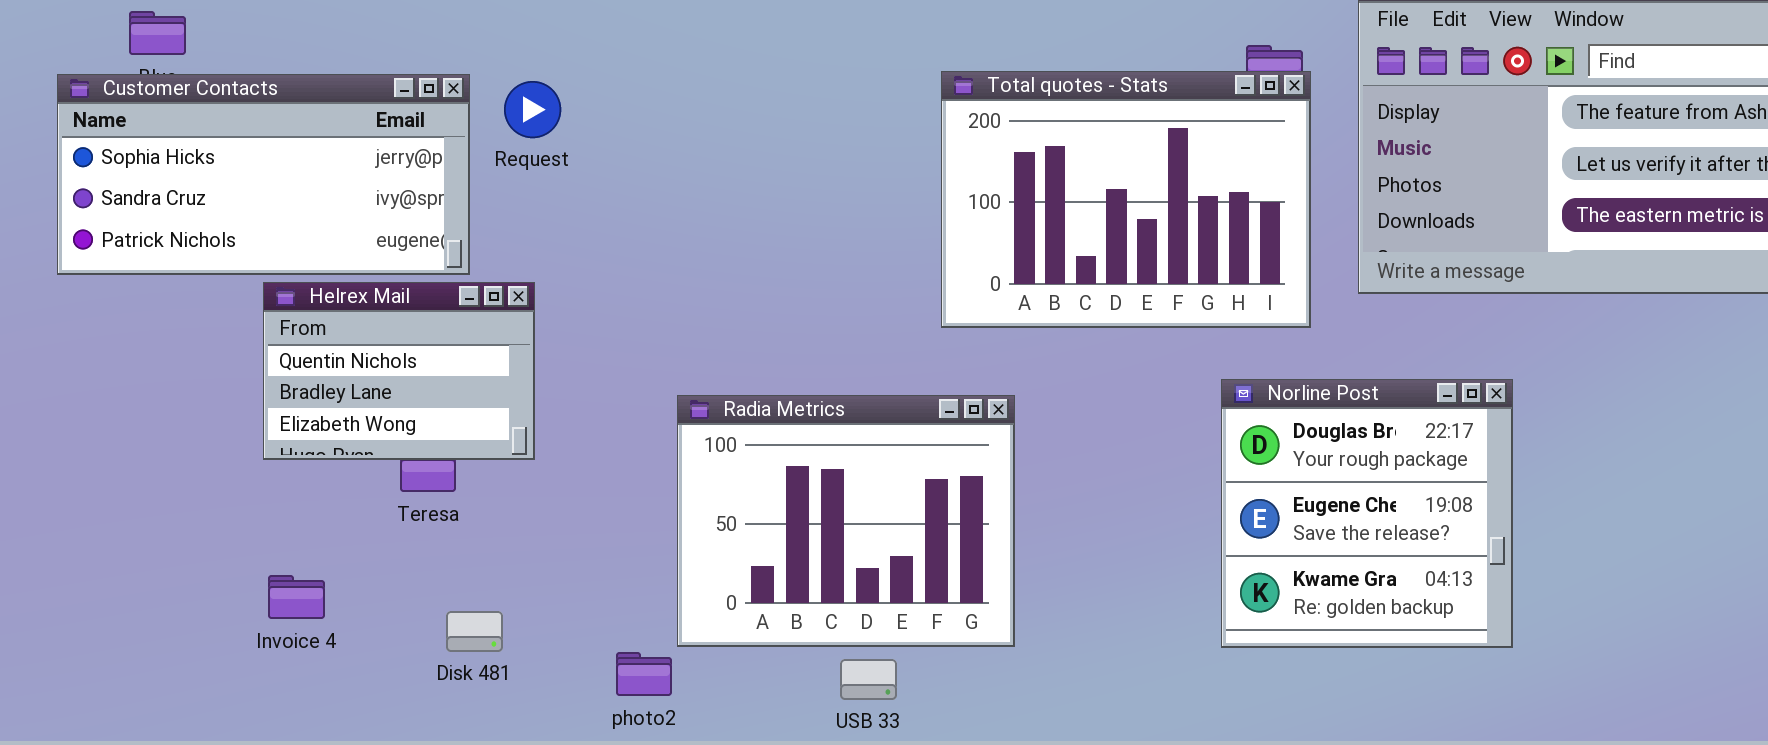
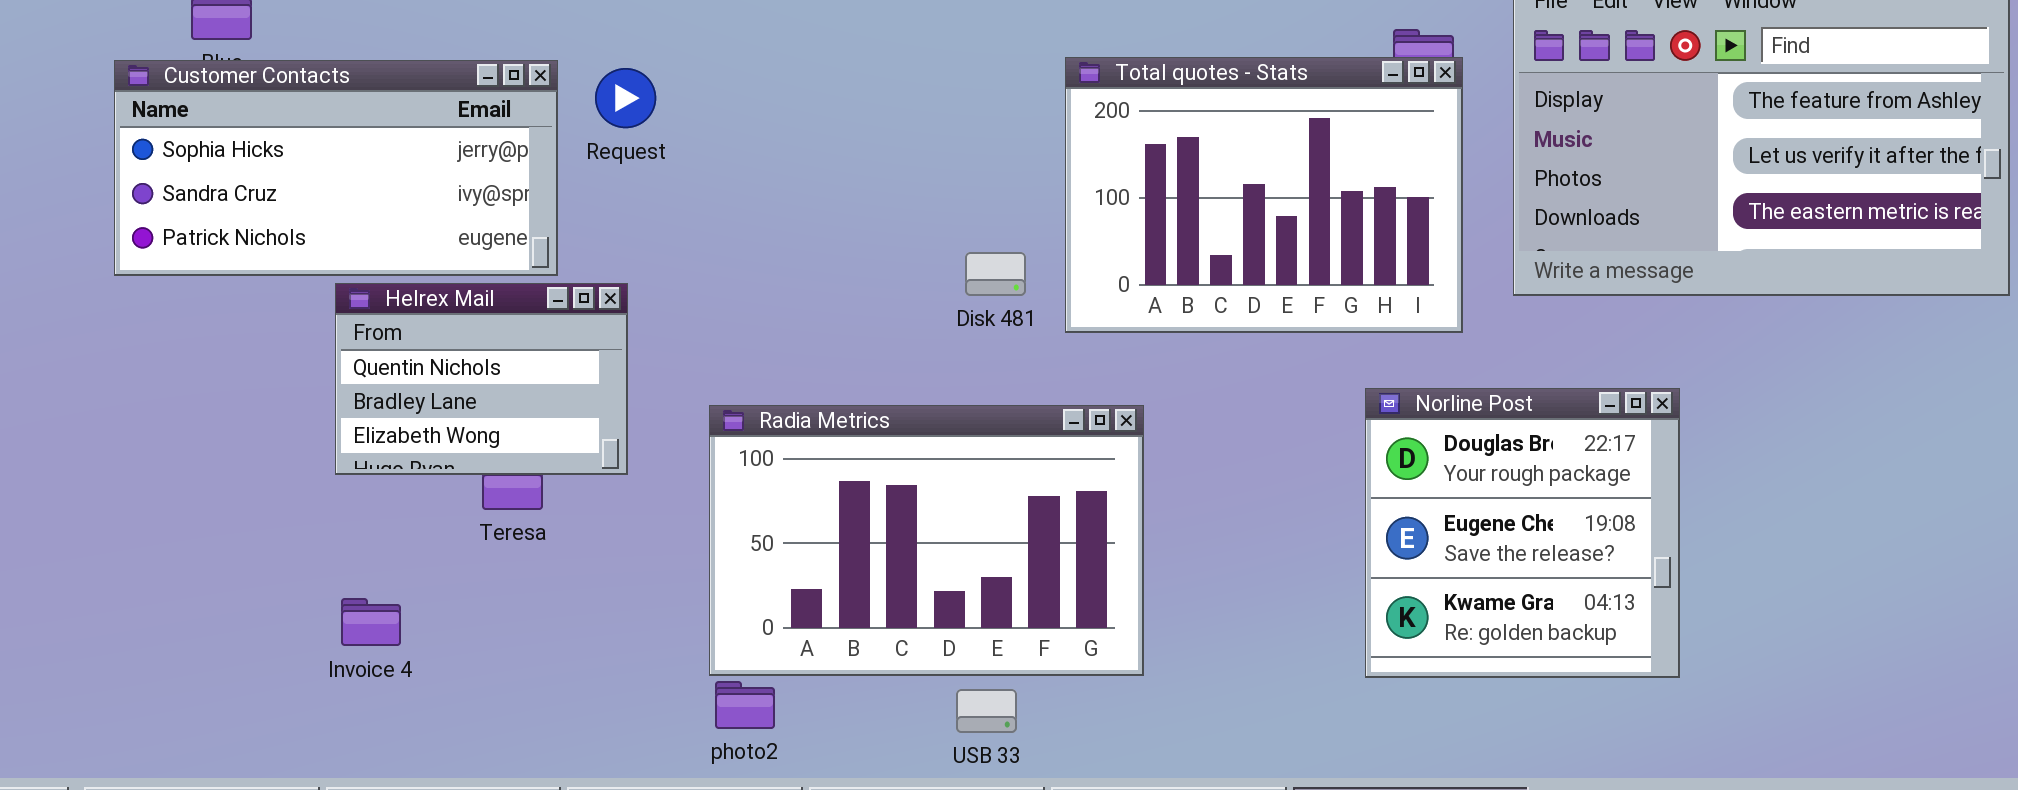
Radia Metrics: [677,395,1015,647] -> [709,405,1144,676], resized
Disk 481: [446,611,503,652] -> [965,252,1026,296], moved

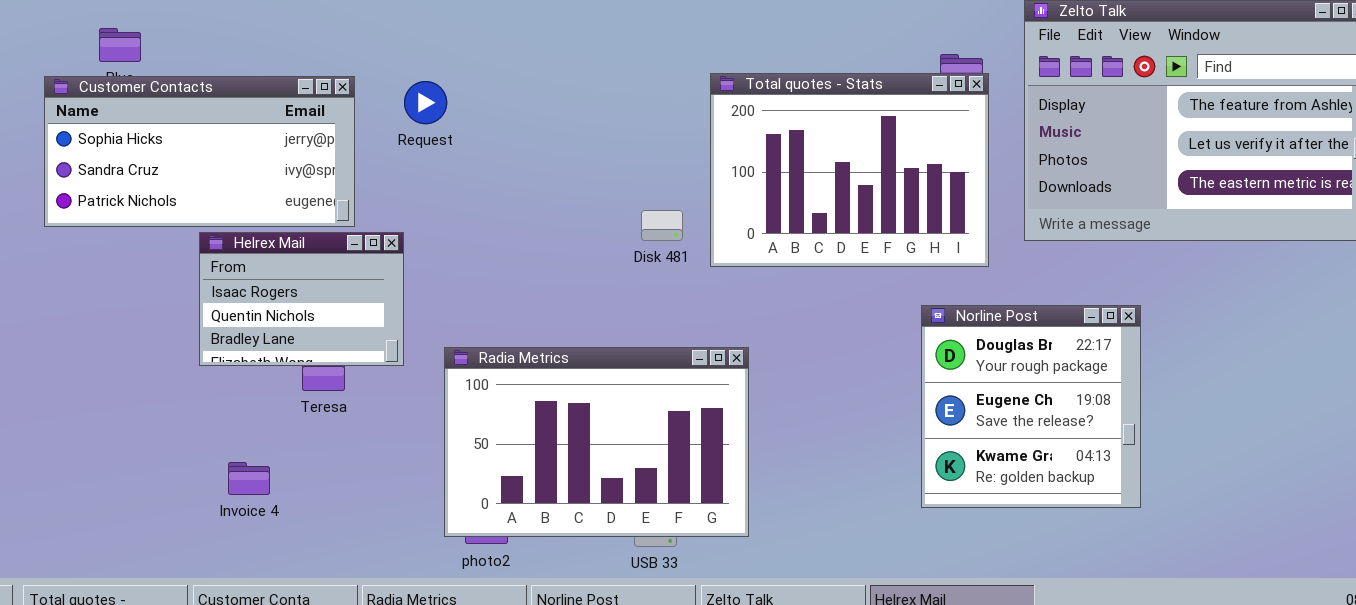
Request: [595,68,656,128] -> [404,81,447,124], moved
Helrex Mail: [335,283,628,475] -> [199,232,404,366], scrolled up 1 row
Radia Metrics: [709,405,1144,676] -> [444,347,749,537], moved
Invoice 4: [341,598,401,646] -> [228,462,270,495], moved

